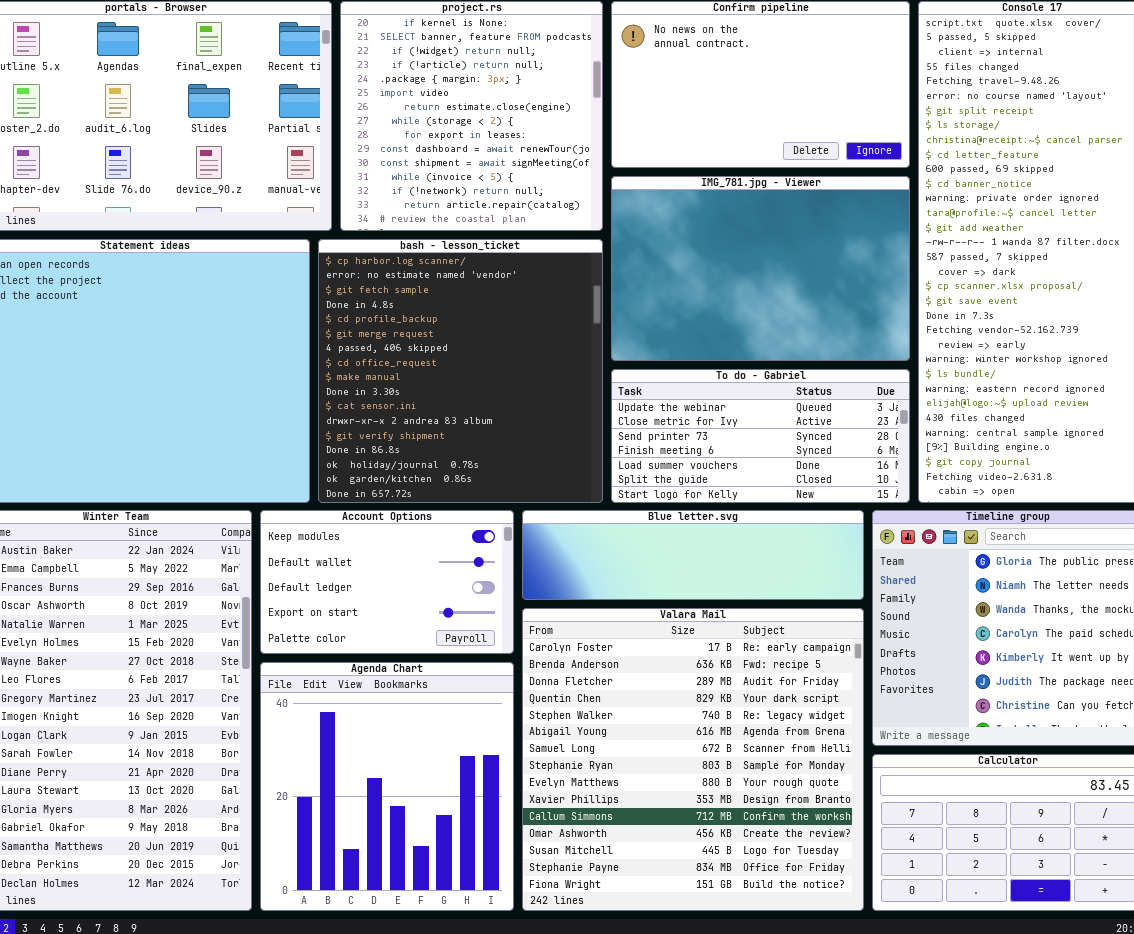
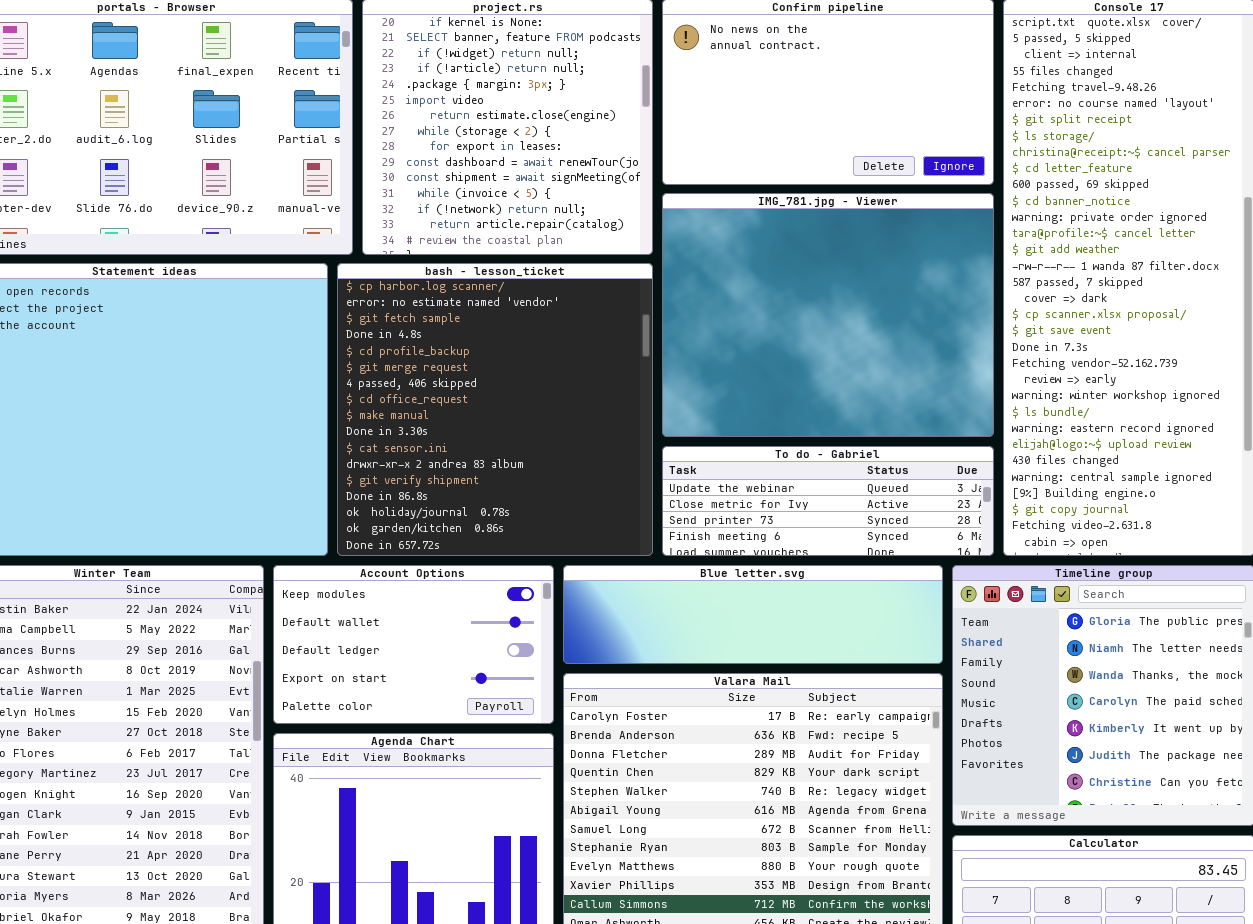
IMG_781.jpg - Viewer: [611,176,910,361] -> [662,193,994,437], resized
To do - Gabriel: [611,369,910,503] -> [662,446,994,556], resized

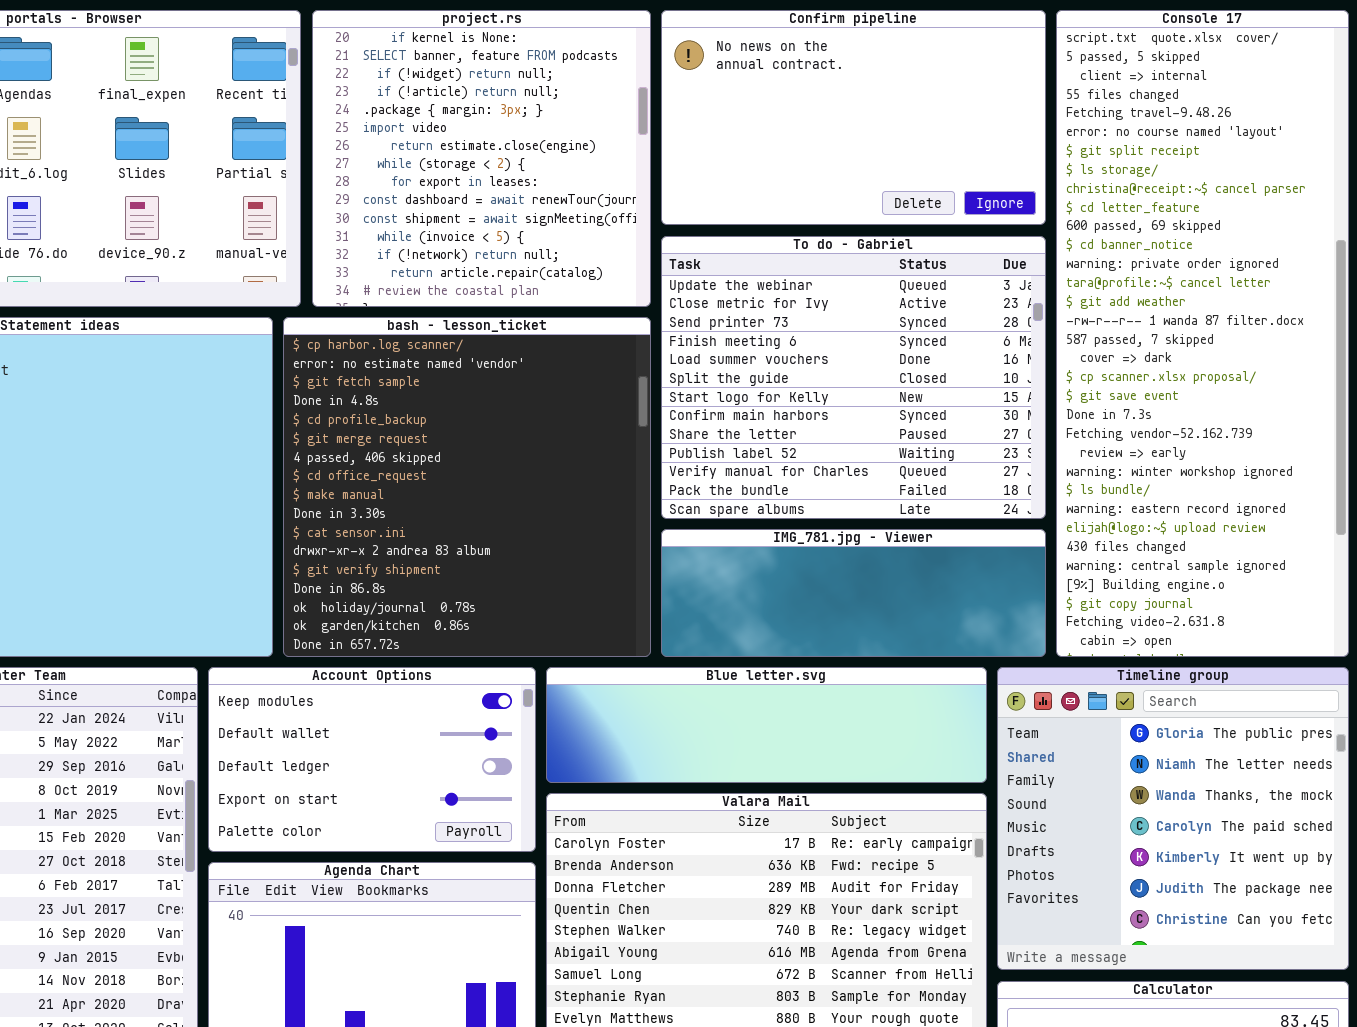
IMG_781.jpg - Viewer: [662,193,994,437] -> [661,529,1046,657], moved, resized
To do - Gabriel: [662,446,994,556] -> [661,236,1046,519], moved, resized

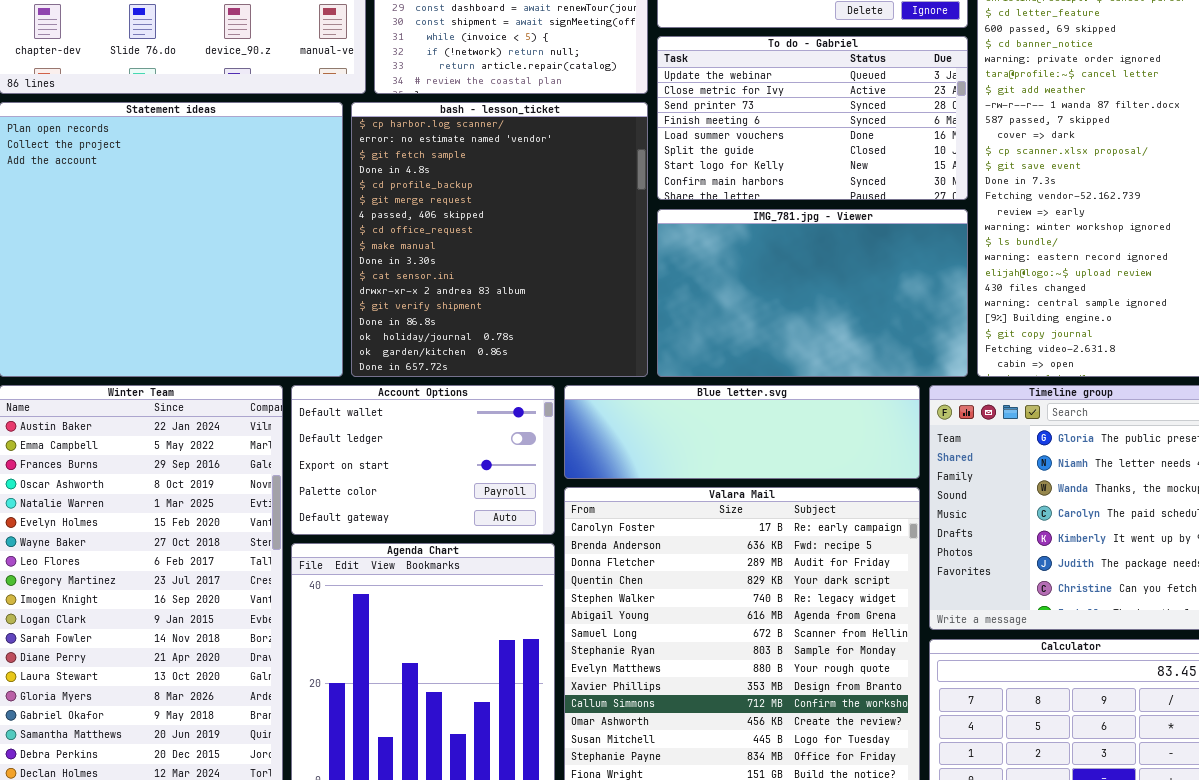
To do - Gabriel: [661,236,1046,519] -> [657,36,968,200], resized
IMG_781.jpg - Viewer: [661,529,1046,657] -> [657,209,968,377], resized
Account Options: [208,667,536,852] -> [291,385,555,535], scrolled down 1 row

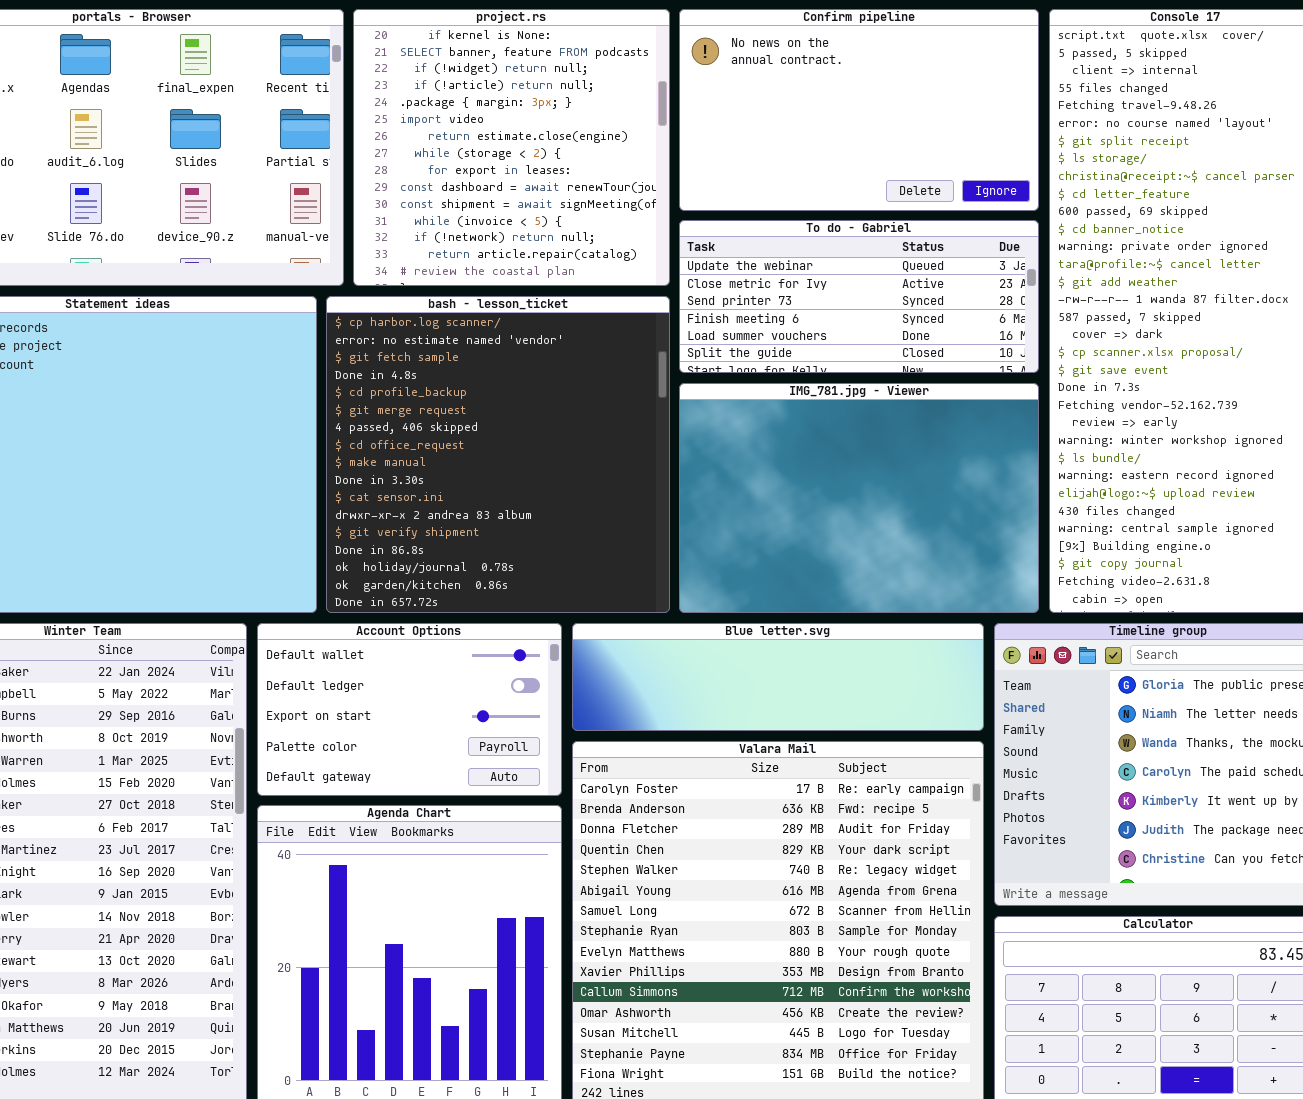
To do - Gabriel: [657,36,968,200] -> [679,220,1039,373], resized
IMG_781.jpg - Viewer: [657,209,968,377] -> [679,383,1039,613], resized

